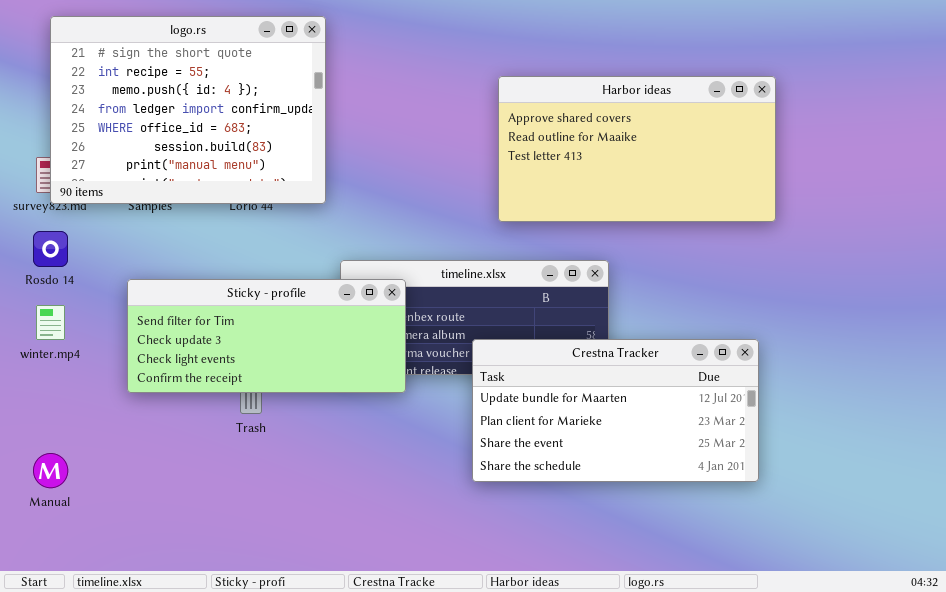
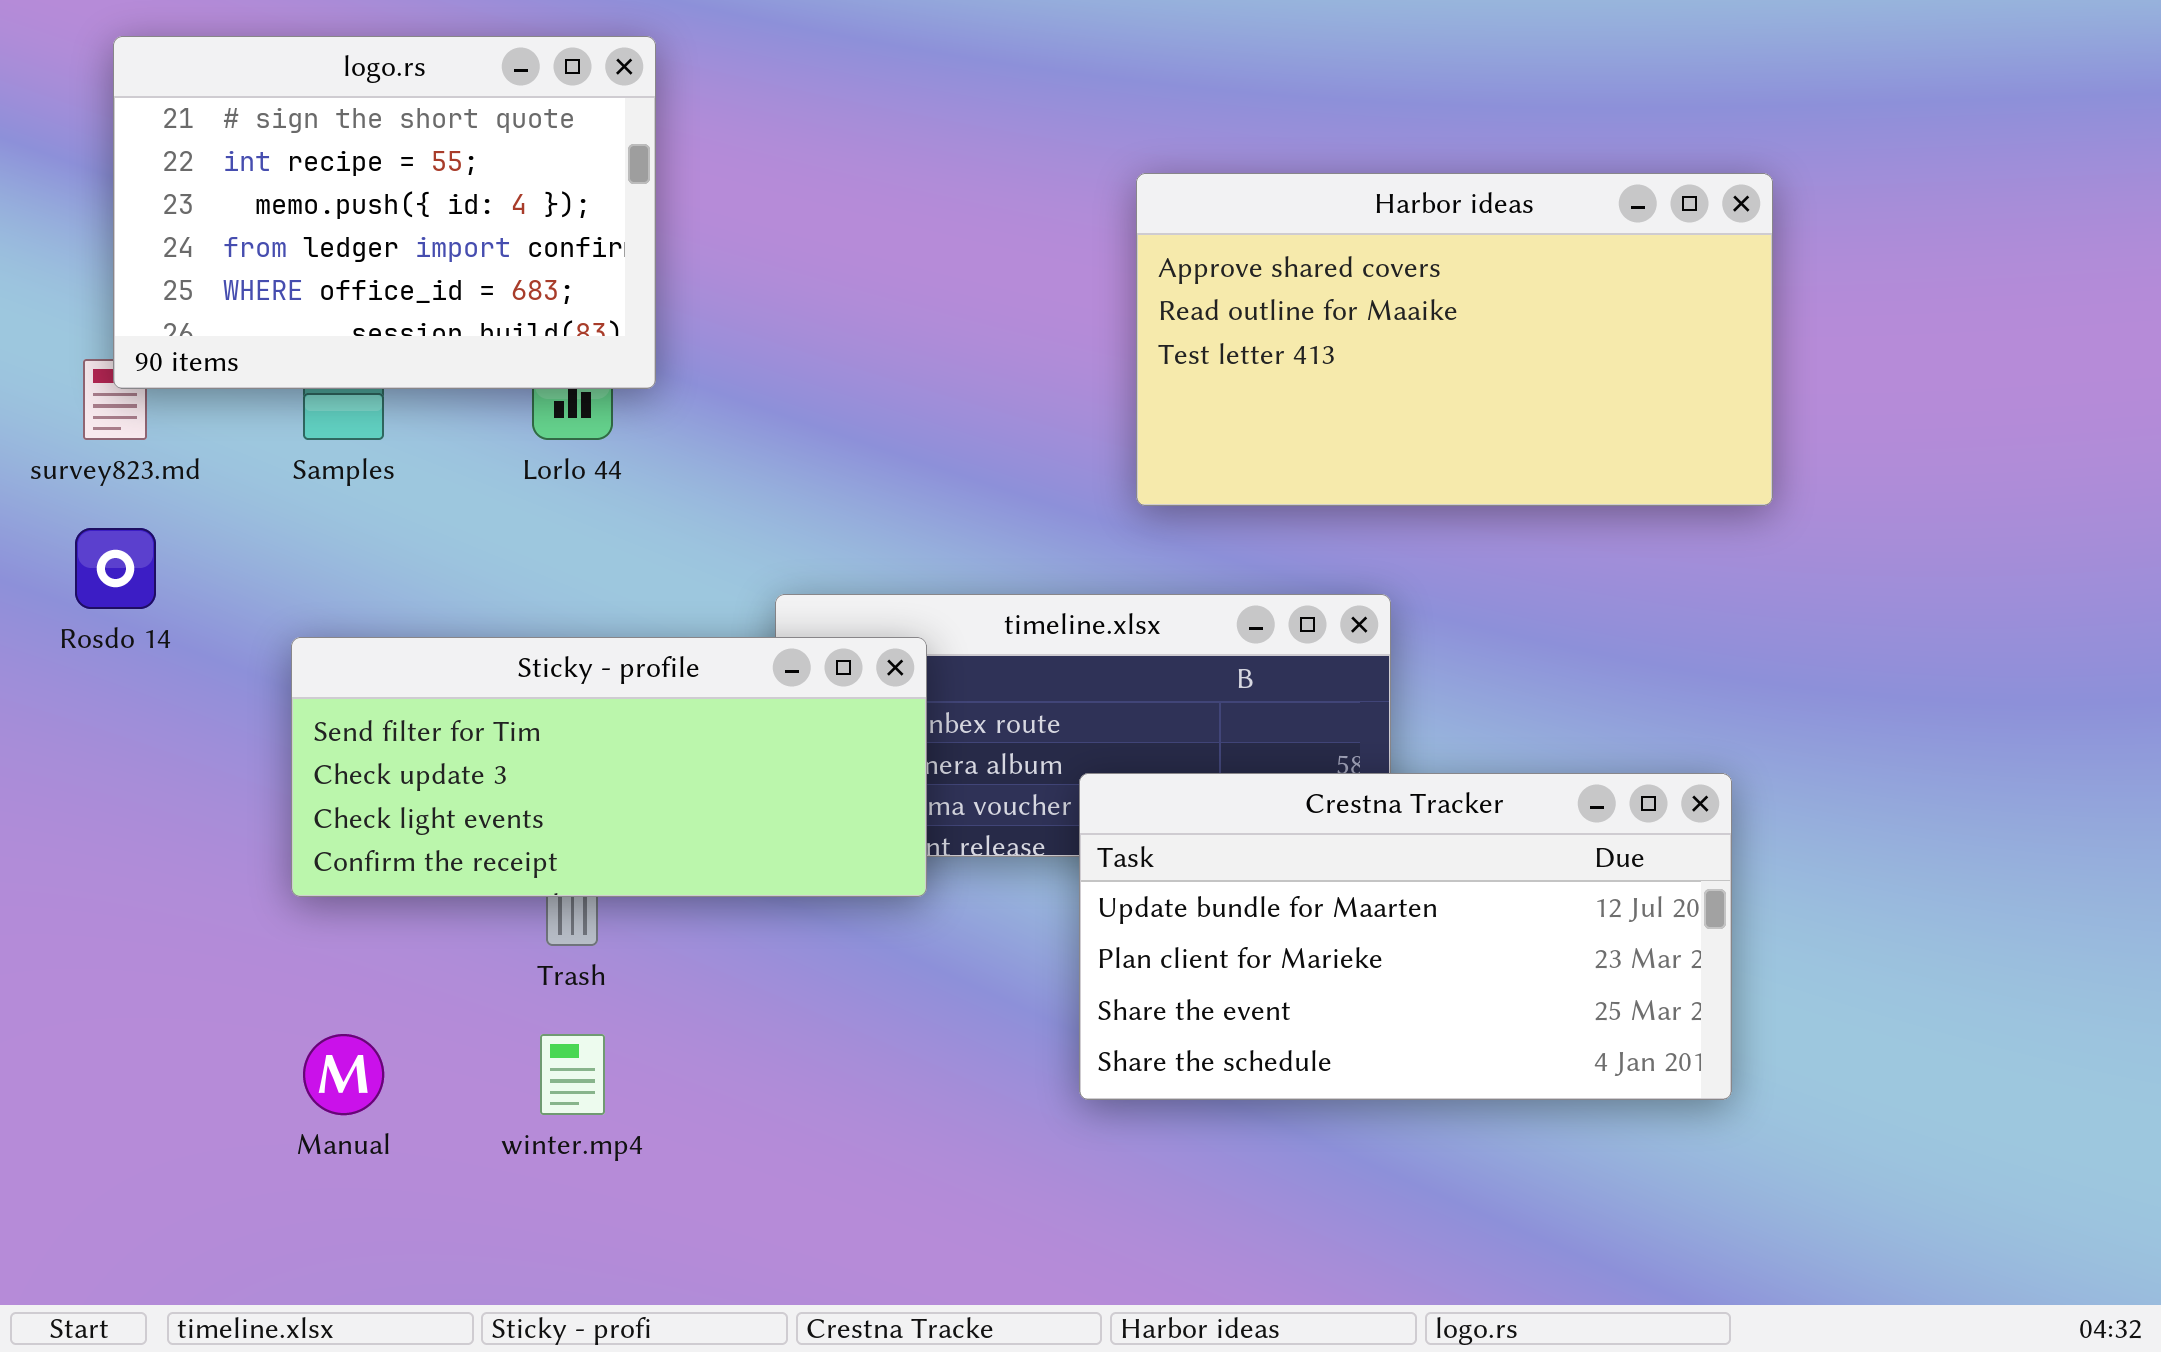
logo.rs: [50,16,326,204] -> [113,36,656,389], resized
winter.mp4: [36,305,65,340] -> [540,1034,605,1115], moved
Manual: [33,453,68,488] -> [303,1034,384,1115], moved

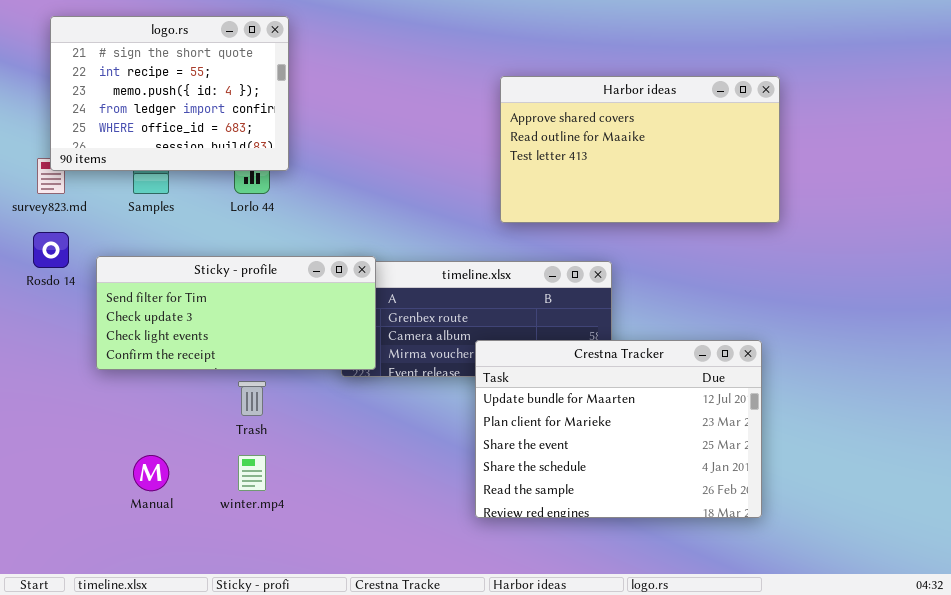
Sticky - profile: [291,637,927,897] -> [96,256,376,370], moved
Crestna Tracker: [1079,773,1732,1100] -> [475,340,762,518], resized

